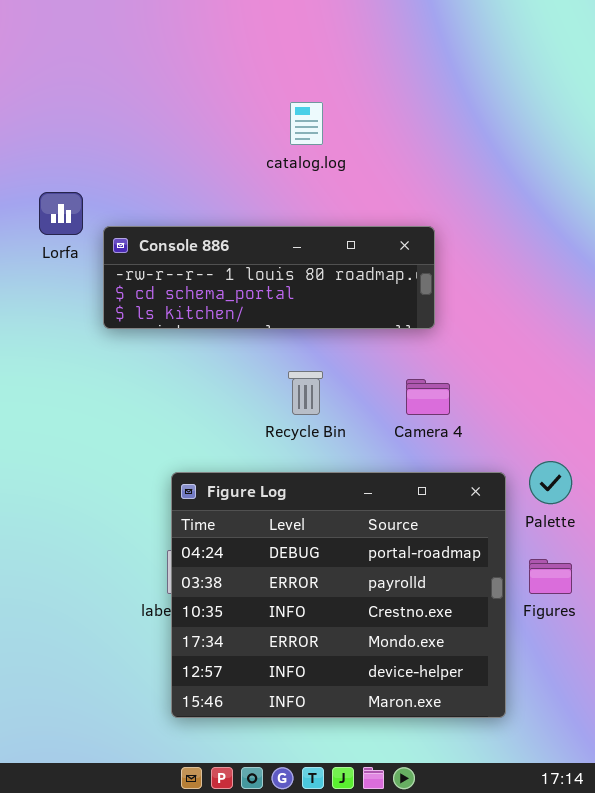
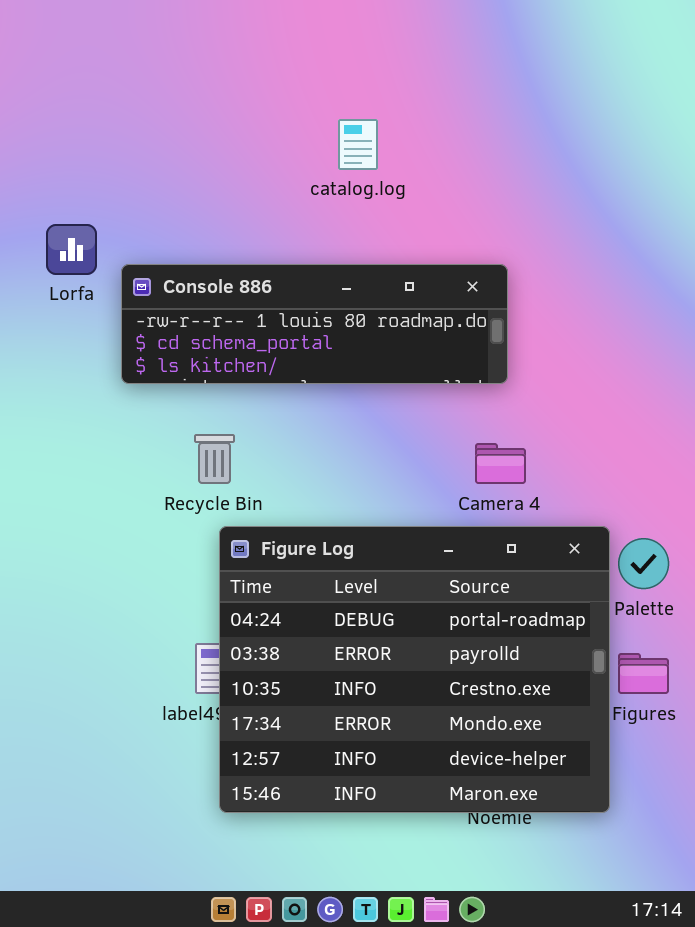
Recycle Bin: [288,371,323,415] -> [194,434,235,484], moved
Figure Log: [171,472,506,718] -> [219,526,610,813], moved

